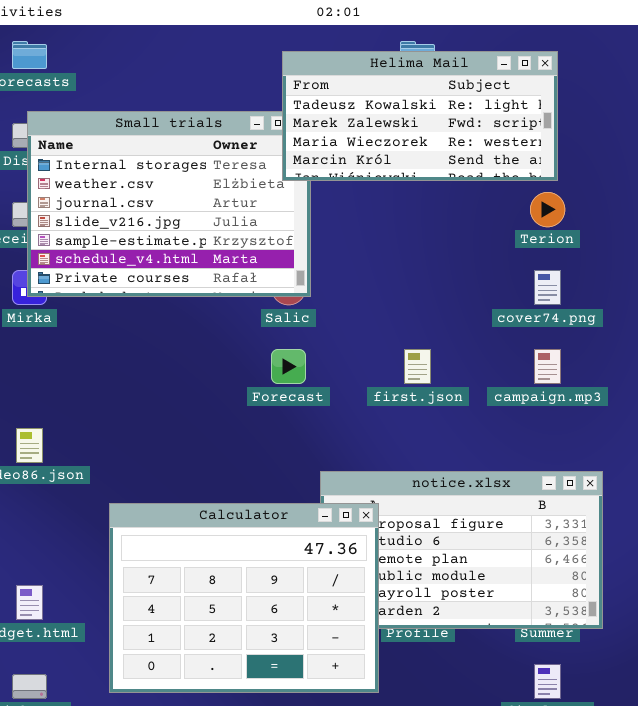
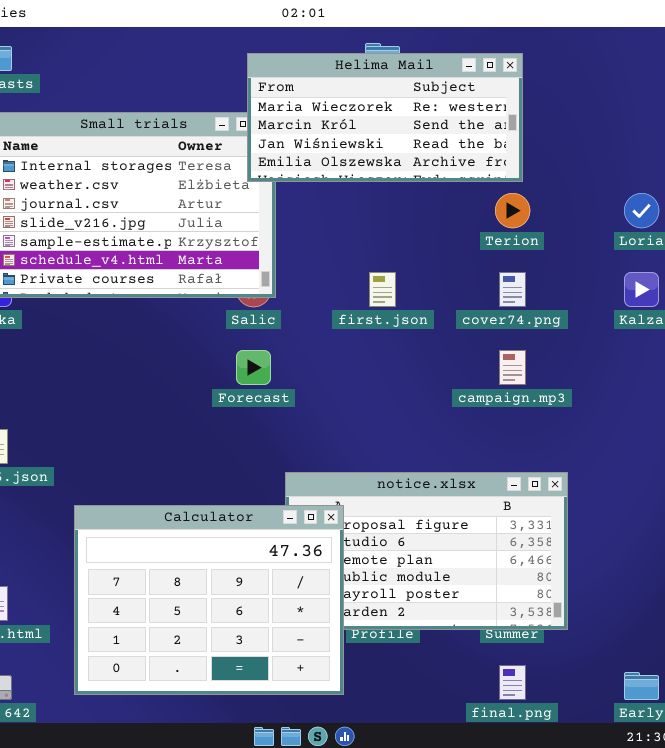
Helima Mail: [282,51,558,181] -> [247,53,523,182], scrolled down 2 rows
first.json: [404,349,431,384] -> [369,272,396,307], moved

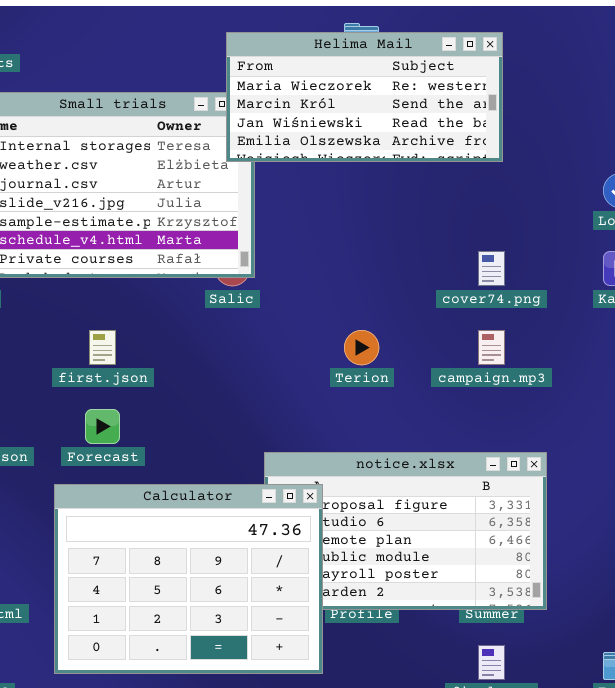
Terion: [495,193,530,228] -> [344,330,379,365], moved
first.json: [369,272,396,307] -> [89,330,116,365], moved
Forecast: [236,350,271,385] -> [85,409,120,444], moved

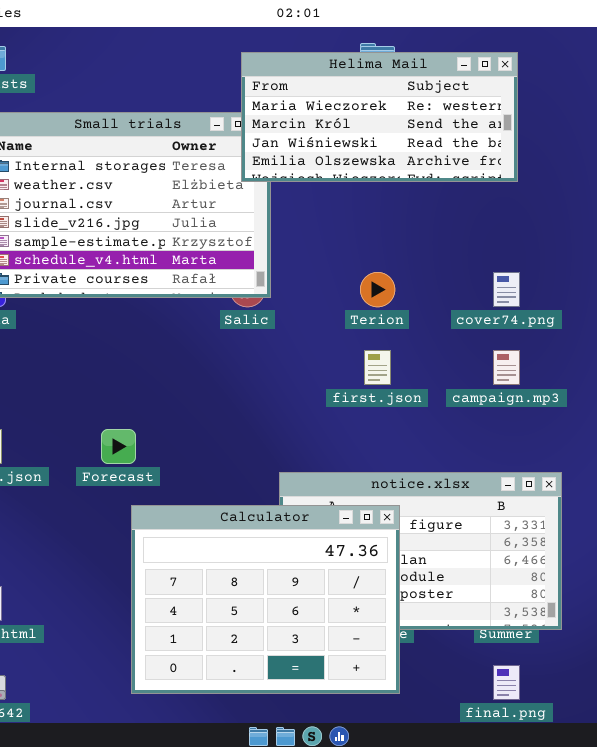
first.json: [89,330,116,365] -> [364,350,391,385], moved
Terion: [344,330,379,365] -> [360,272,395,307], moved
Calculator: [54,484,323,674] -> [131,505,400,694], moved

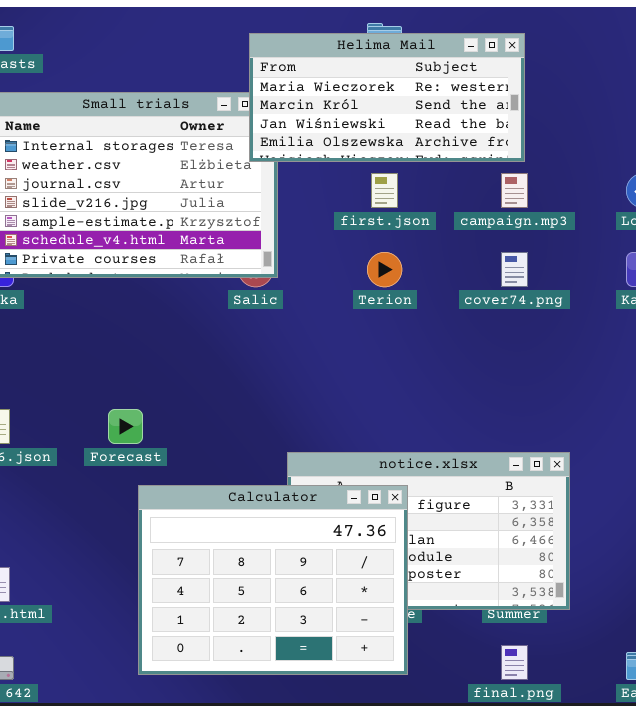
first.json: [364,350,391,385] -> [371,173,398,208], moved
campaign.mp3: [493,350,520,385] -> [501,173,528,208], moved

